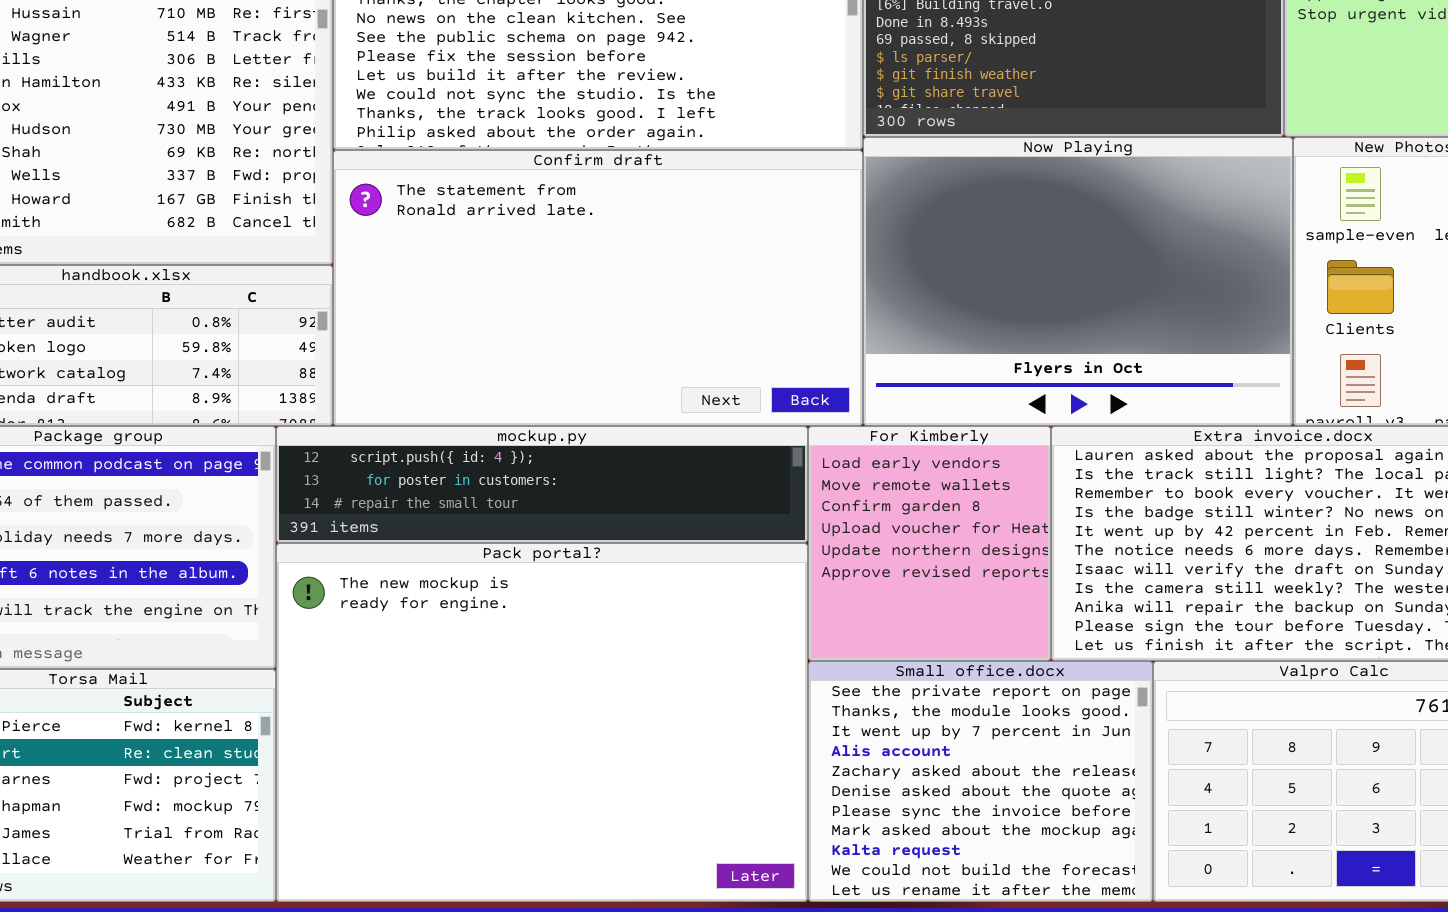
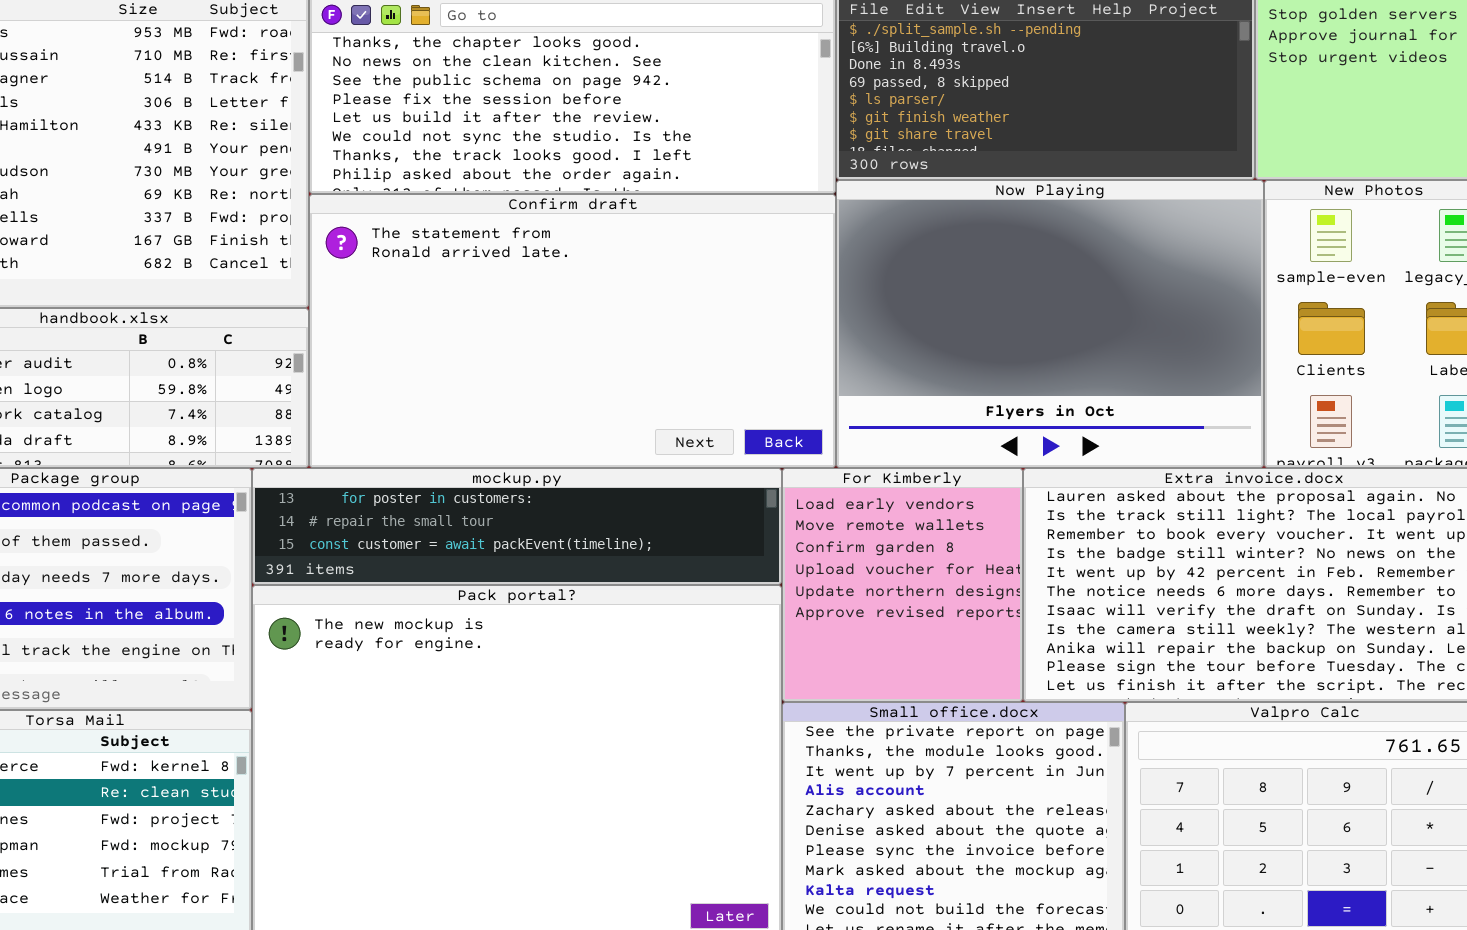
mockup.py: [276,426,808,543] -> [252,468,782,585], scrolled down 1 row

